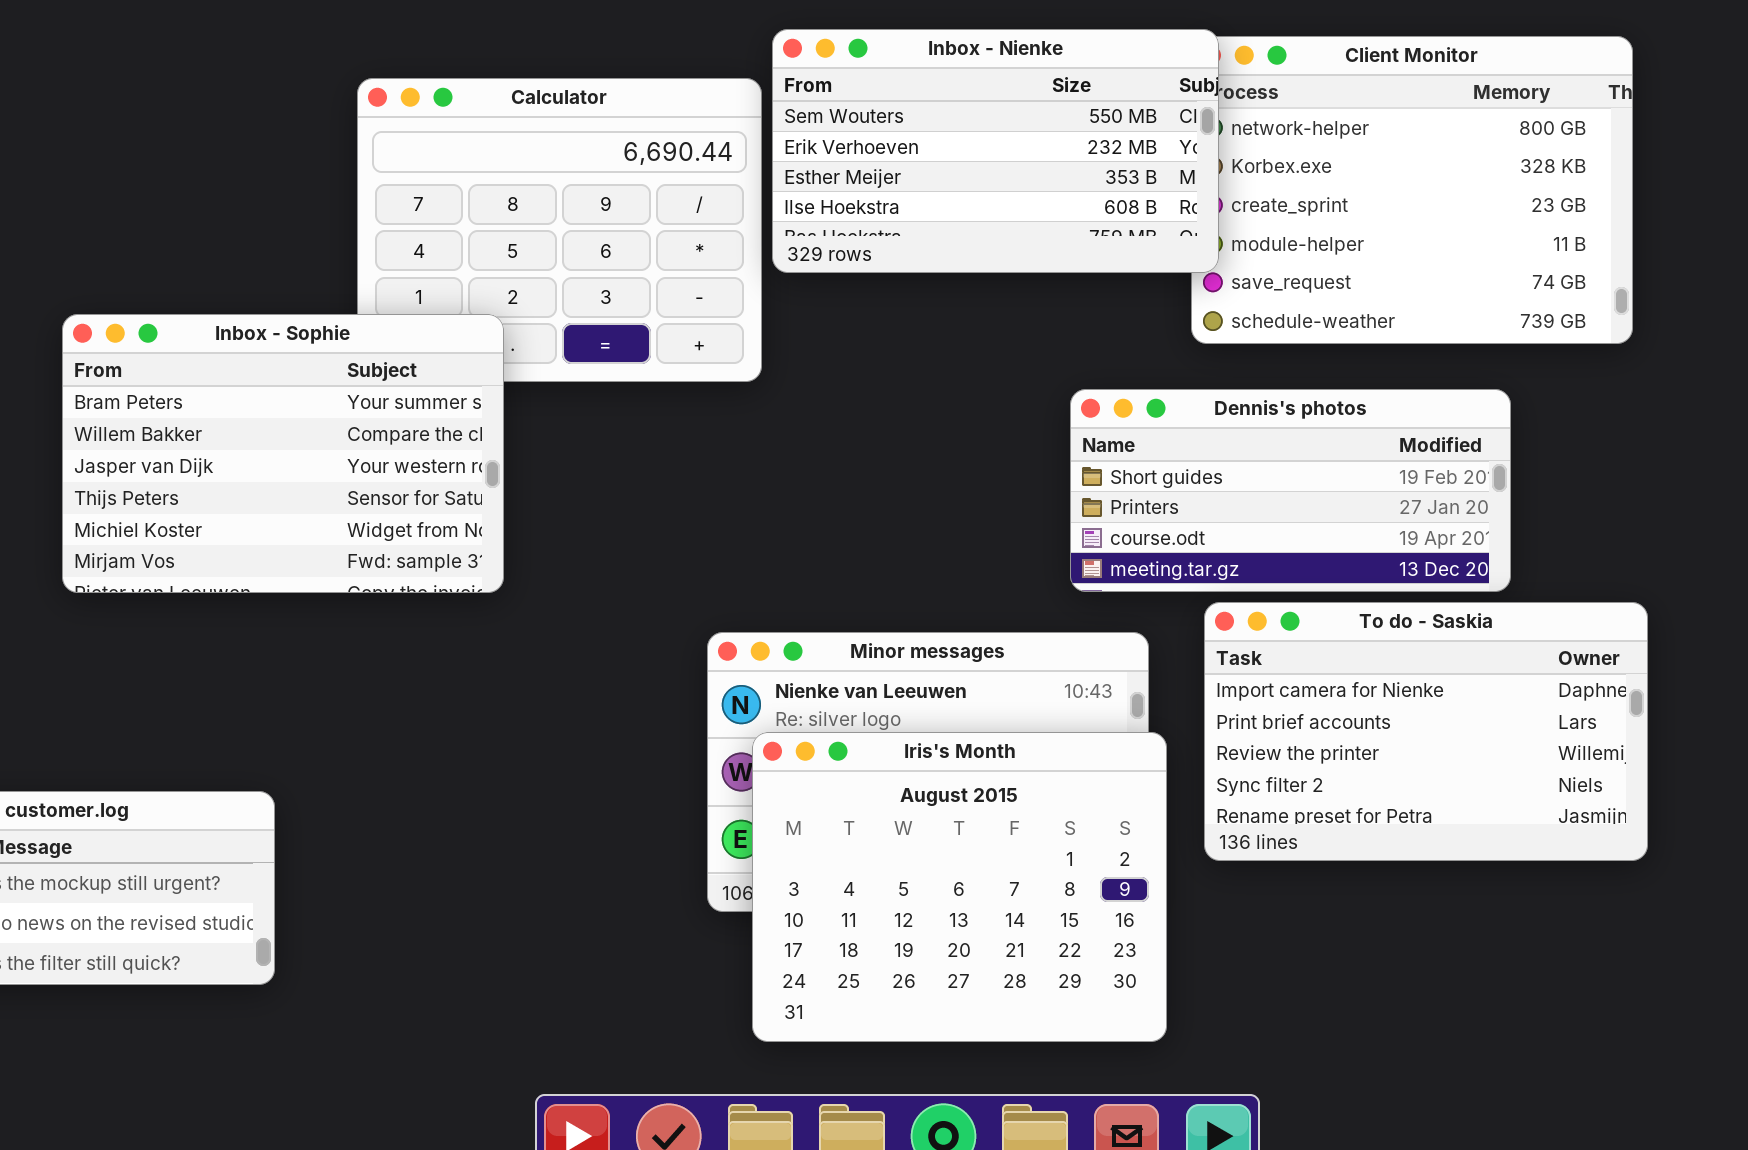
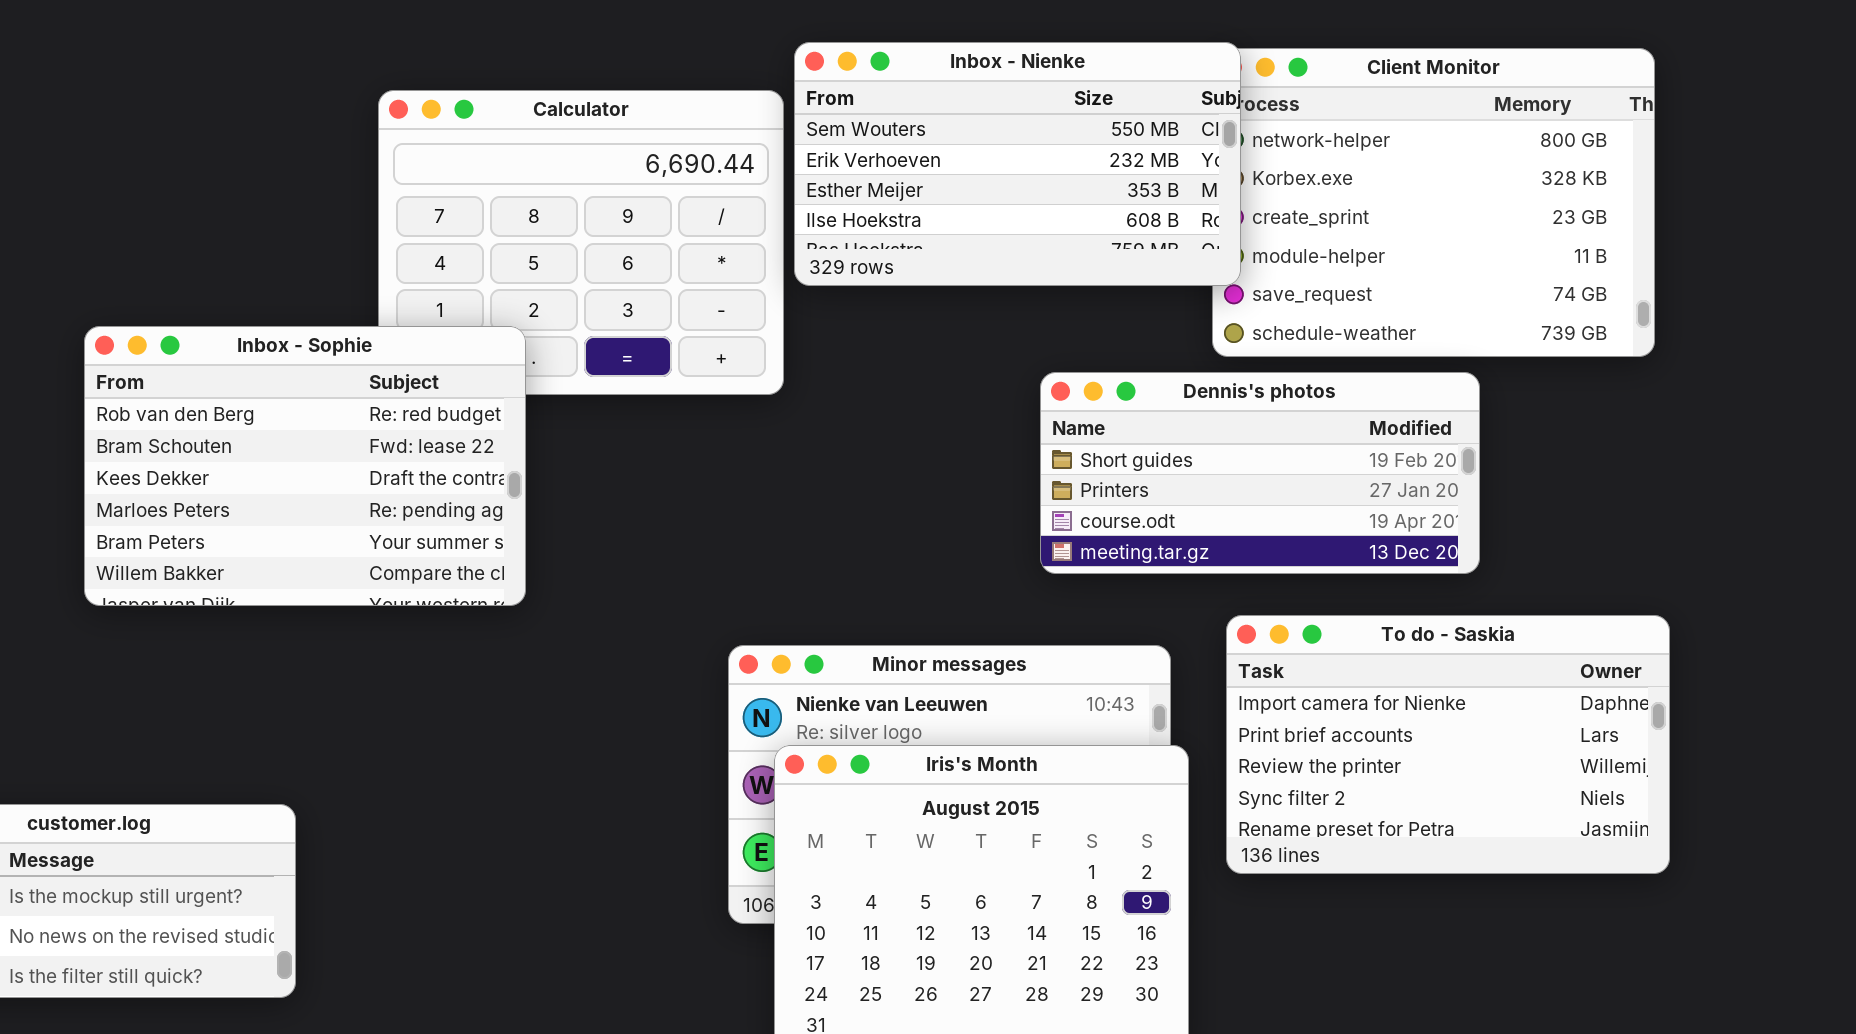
Inbox - Sophie: [62,314,504,593] -> [84,326,526,606], scrolled up 4 rows
Dennis's photos: [1070,389,1511,592] -> [1040,372,1480,574], moved

